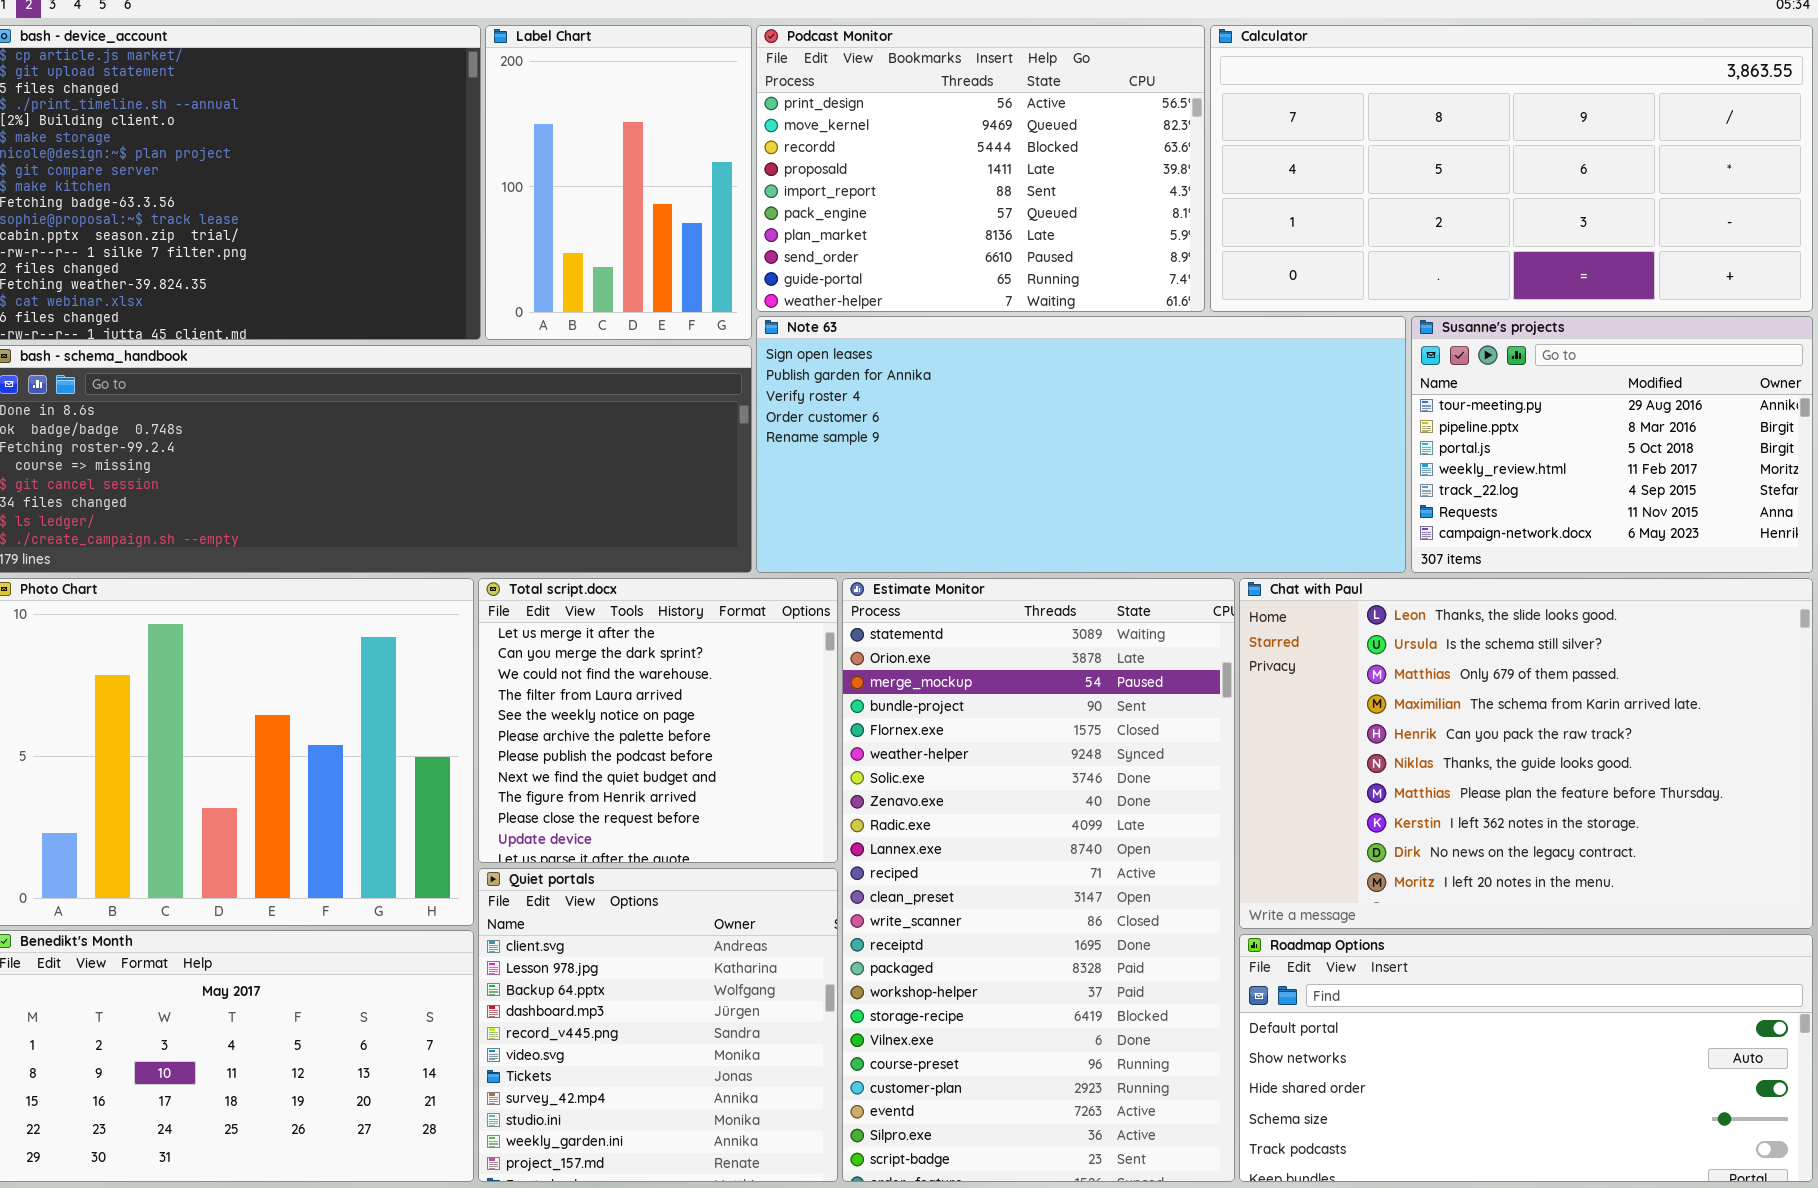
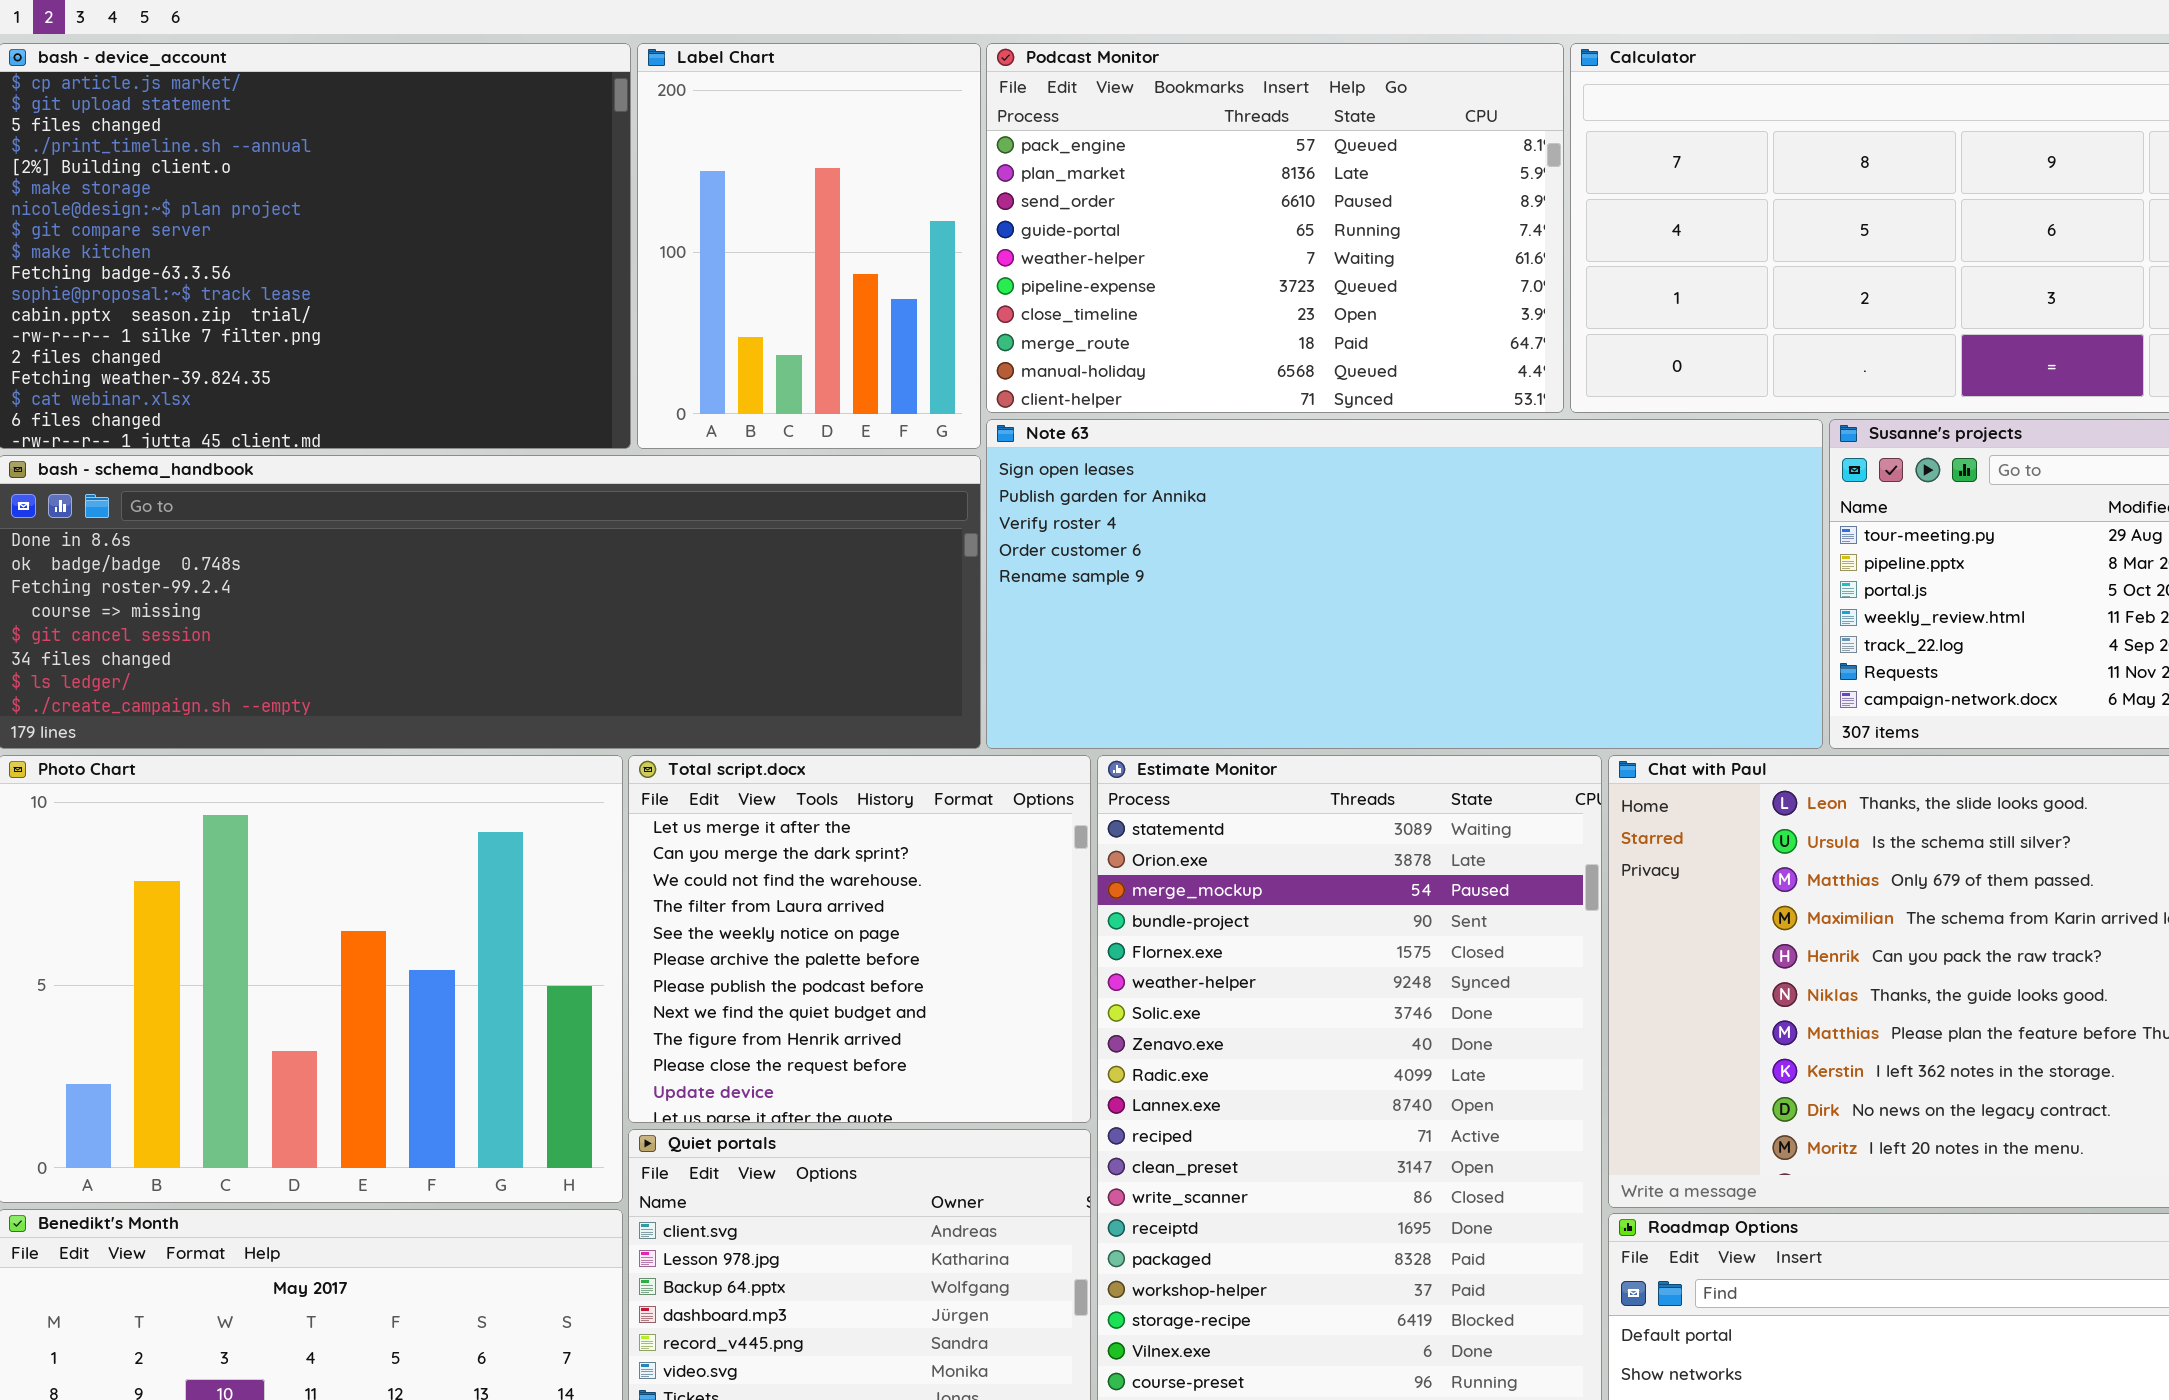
Podcast Monitor: [756,25,1205,312] -> [986,43,1564,413], scrolled down 5 rows

